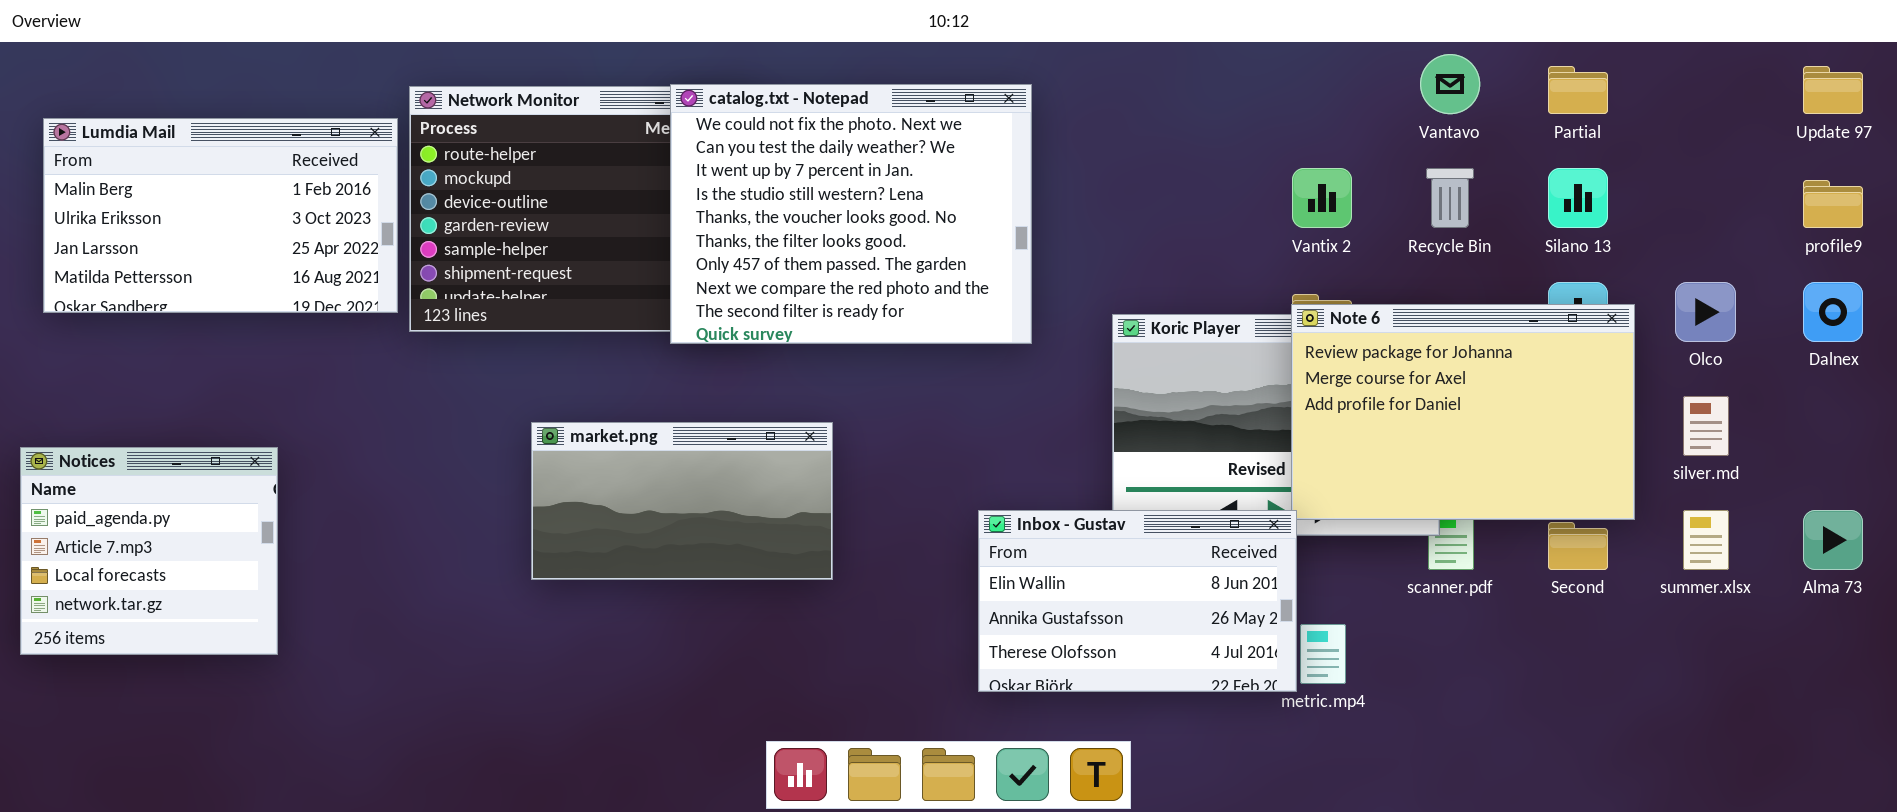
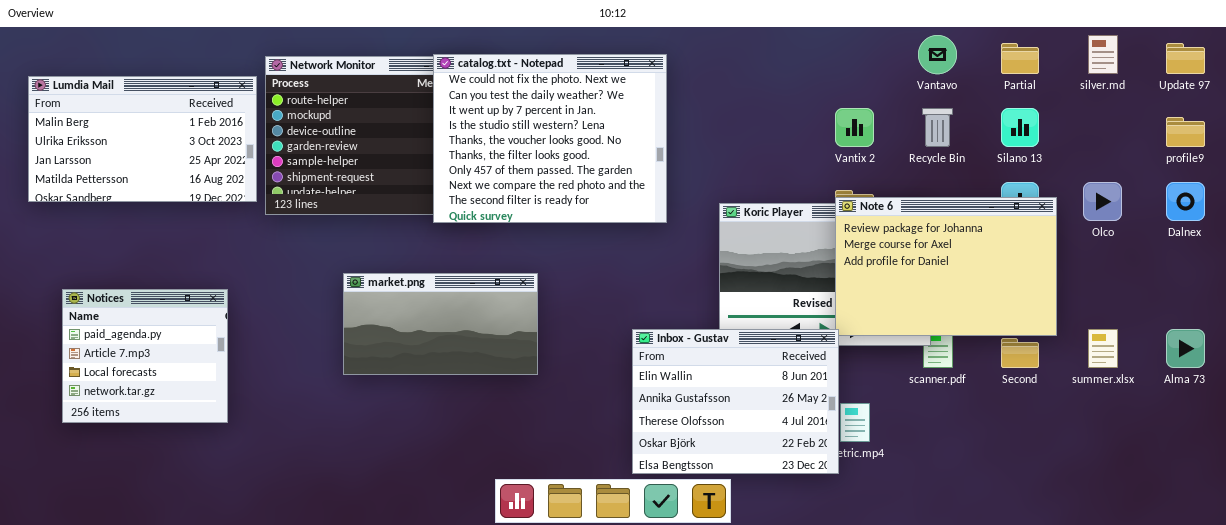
silver.md: [1683,396,1729,456] -> [1088,35,1118,74], moved
Notices: [20,447,278,655] -> [62,289,228,423], moved
Inbox - Gustav: [978,510,1297,692] -> [632,329,839,474], resized

